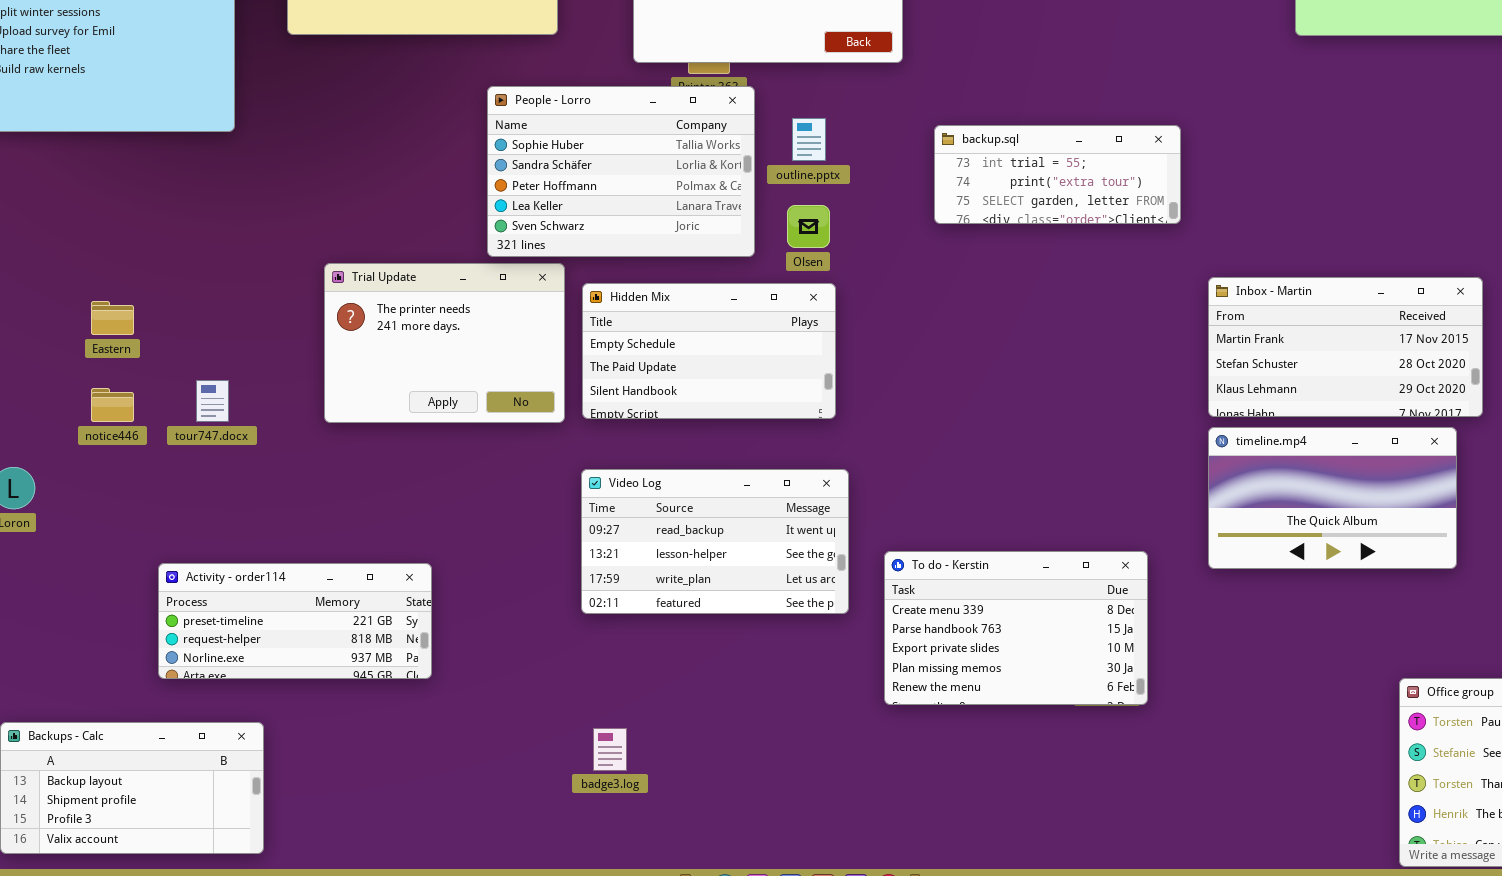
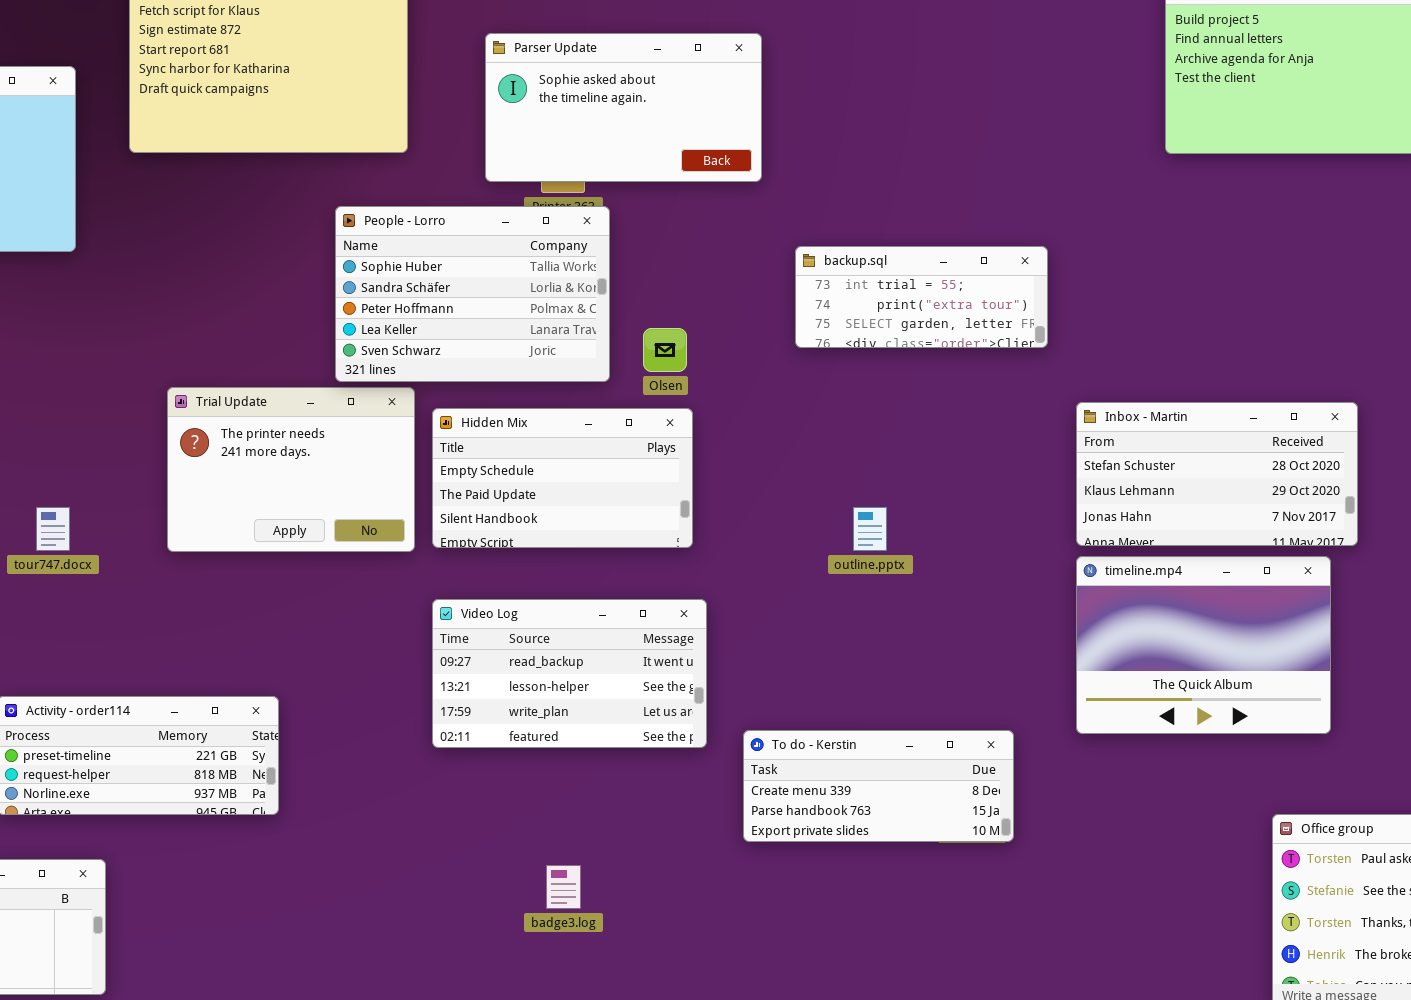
outline.pptx: [792,118,826,161] -> [853,507,887,551], moved
Inbox - Martin: [1208,277,1483,417] -> [1076,402,1358,546], scrolled down 1 row
timeline.mp4: [1208,427,1457,569] -> [1076,556,1331,734], resized
To do - Kerstin: [884,551,1148,705] -> [743,730,1014,842], resized
badge3.log: [593,728,627,771] -> [546,865,581,909], moved

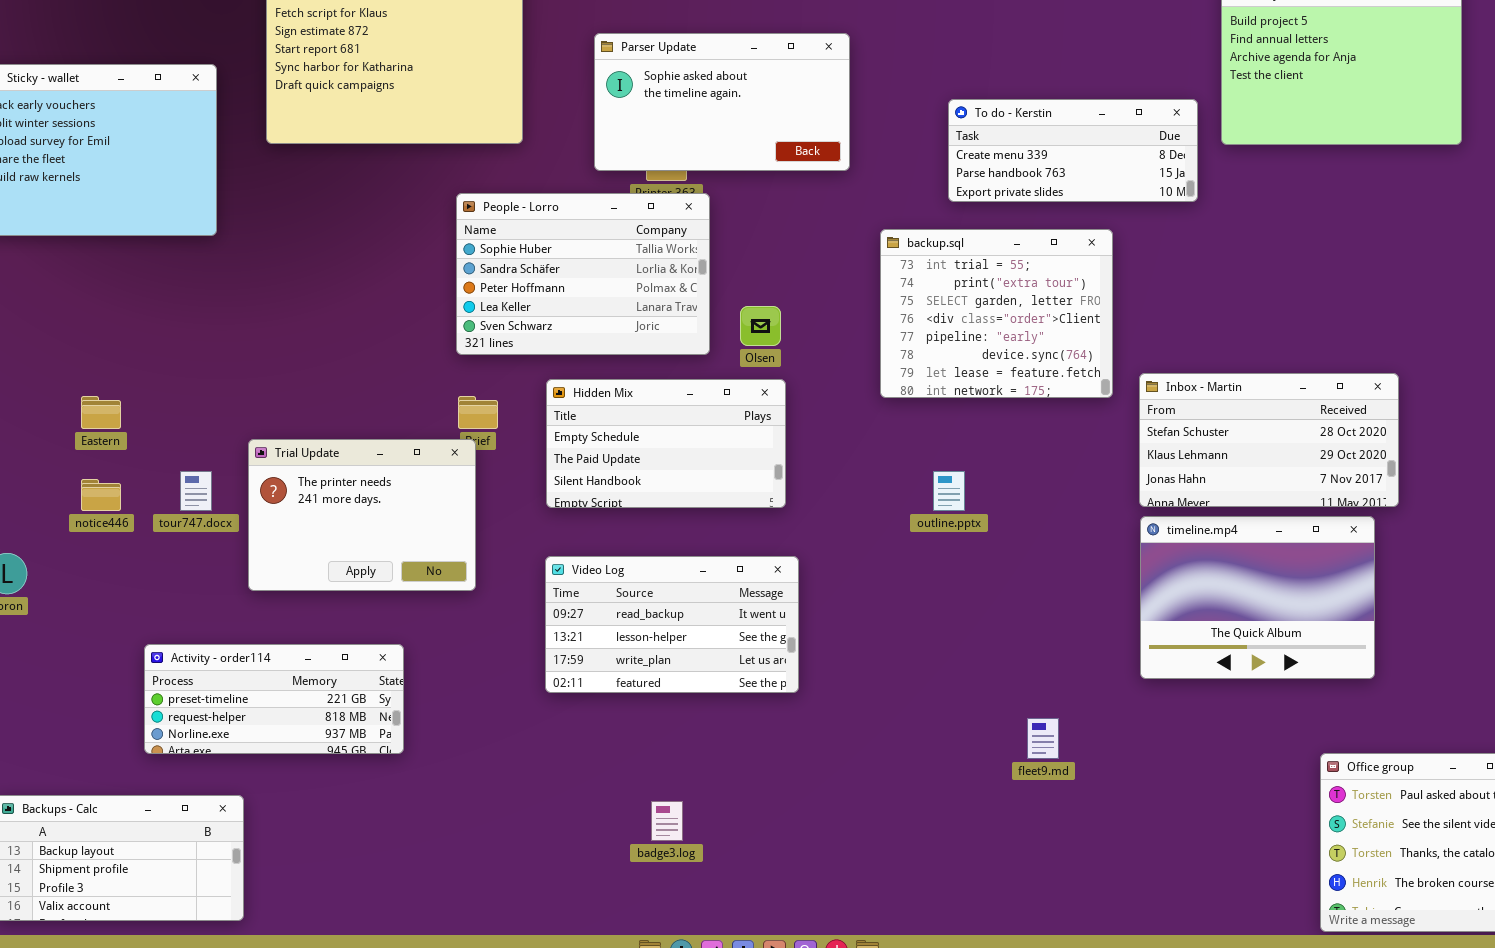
backup.sql: [795,246,1048,348] -> [880,229,1113,398], resized
Trial Update: [167,387,415,552] -> [248,439,476,591], moved
To do - Kerstin: [743,730,1014,842] -> [948,99,1198,202], moved

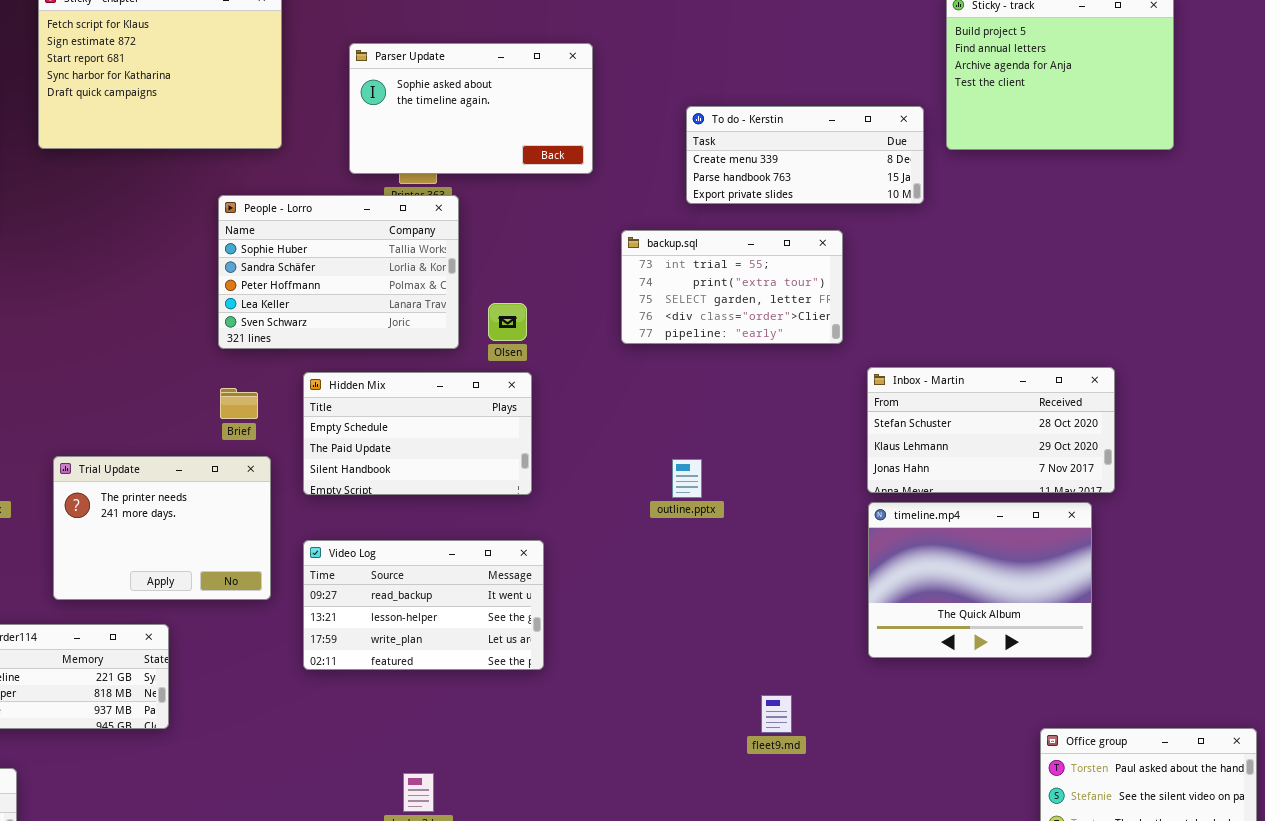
backup.sql: [880,229,1113,398] -> [621,230,843,344], resized
Trial Update: [248,439,476,591] -> [53,456,271,600], moved

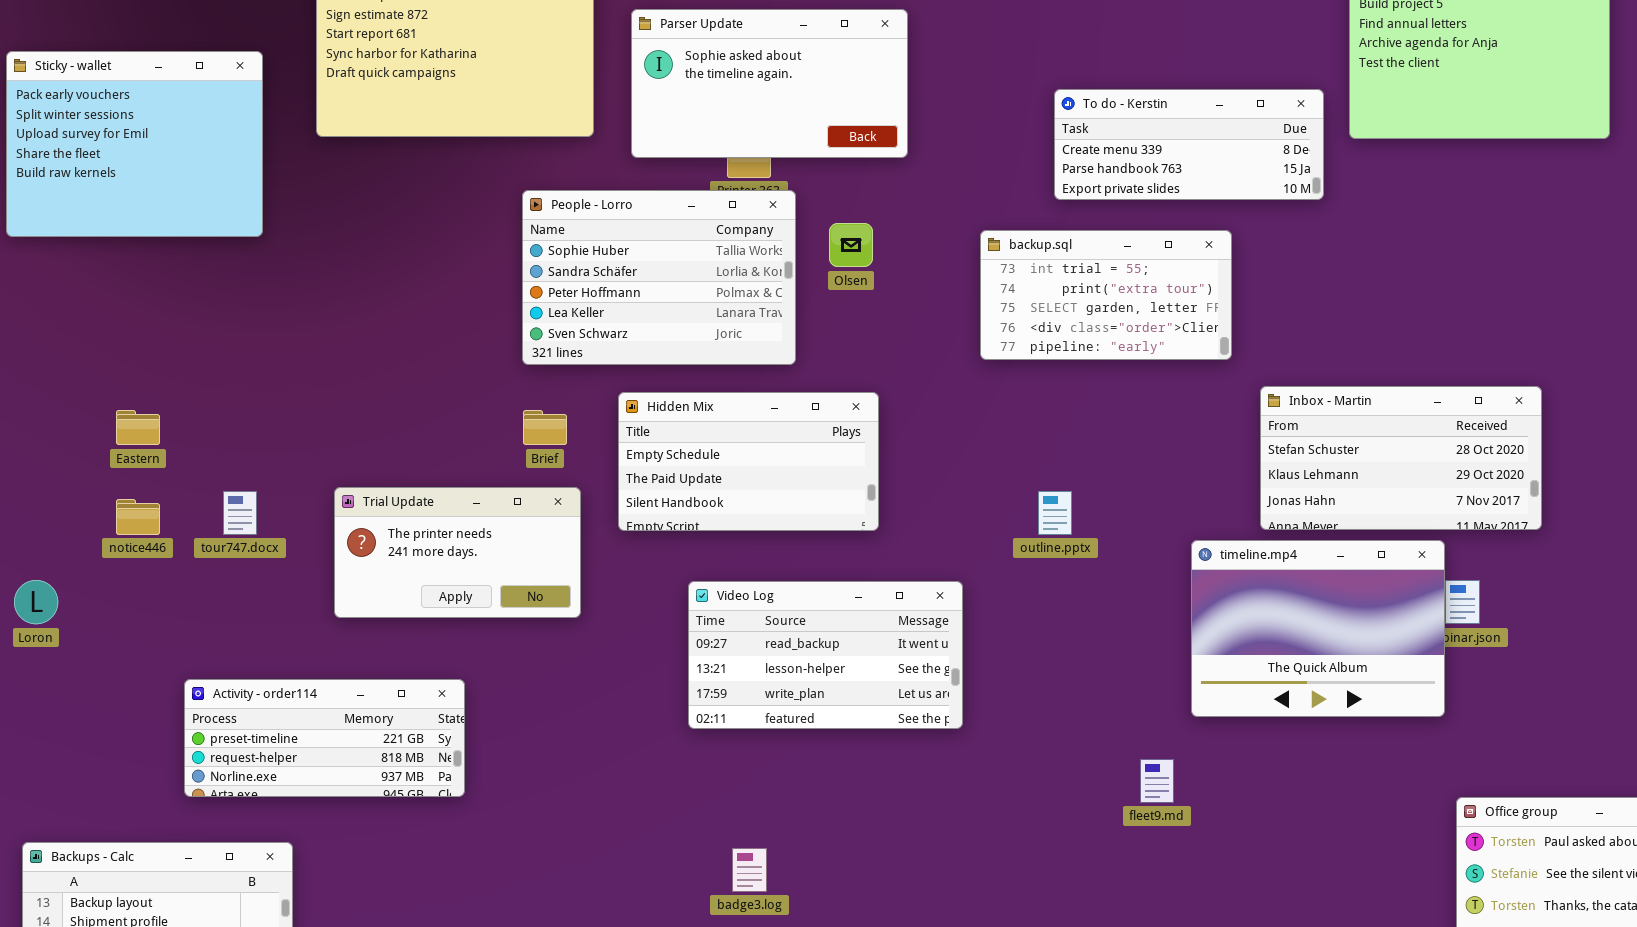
Parser Update: [349,43,593,174] -> [631,9,908,158], moved
Olsen: [488,303,527,341] -> [829,223,873,267], moved
Trial Update: [53,456,271,600] -> [334,487,581,618], resized
timeline.mp4: [868,502,1092,658] -> [1191,540,1445,717], moved
Video Log: [303,540,544,670] -> [688,581,963,729], moved

